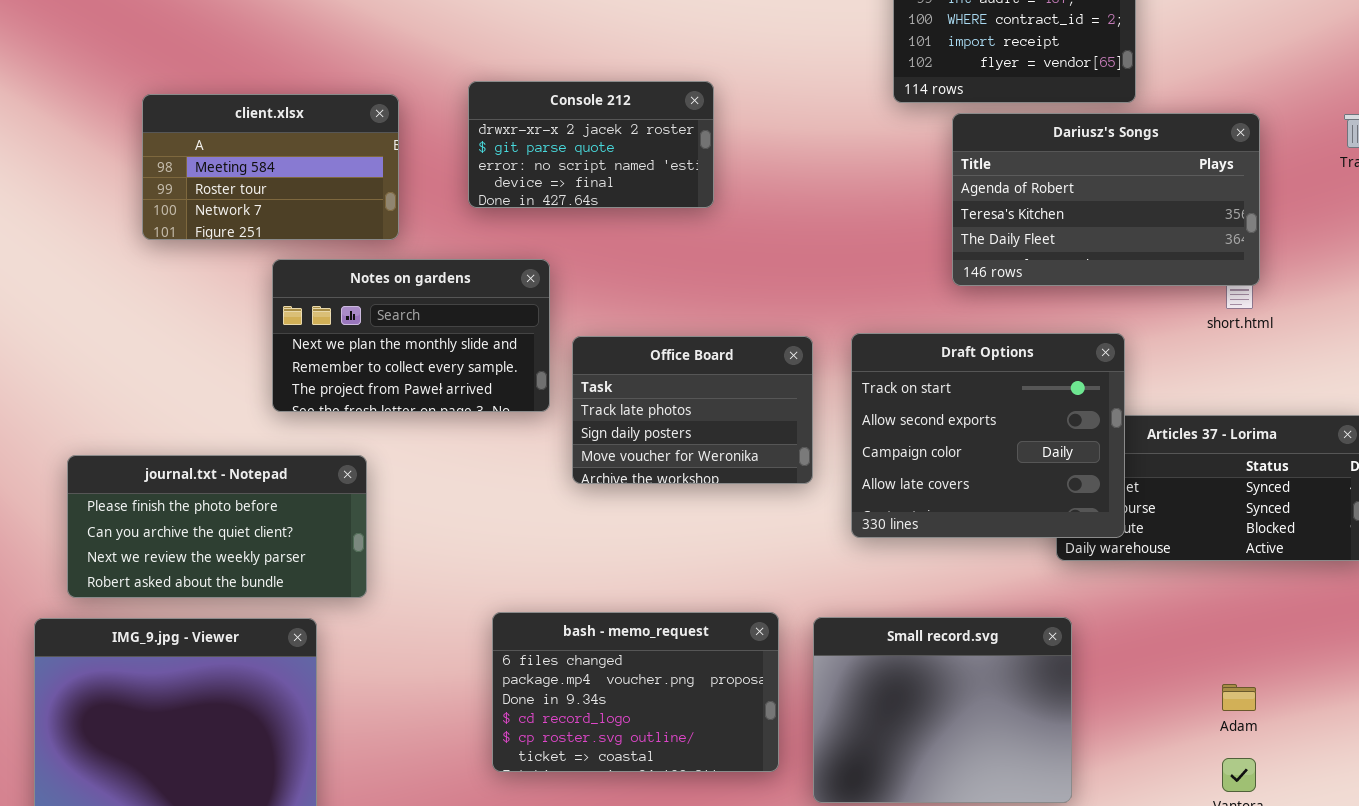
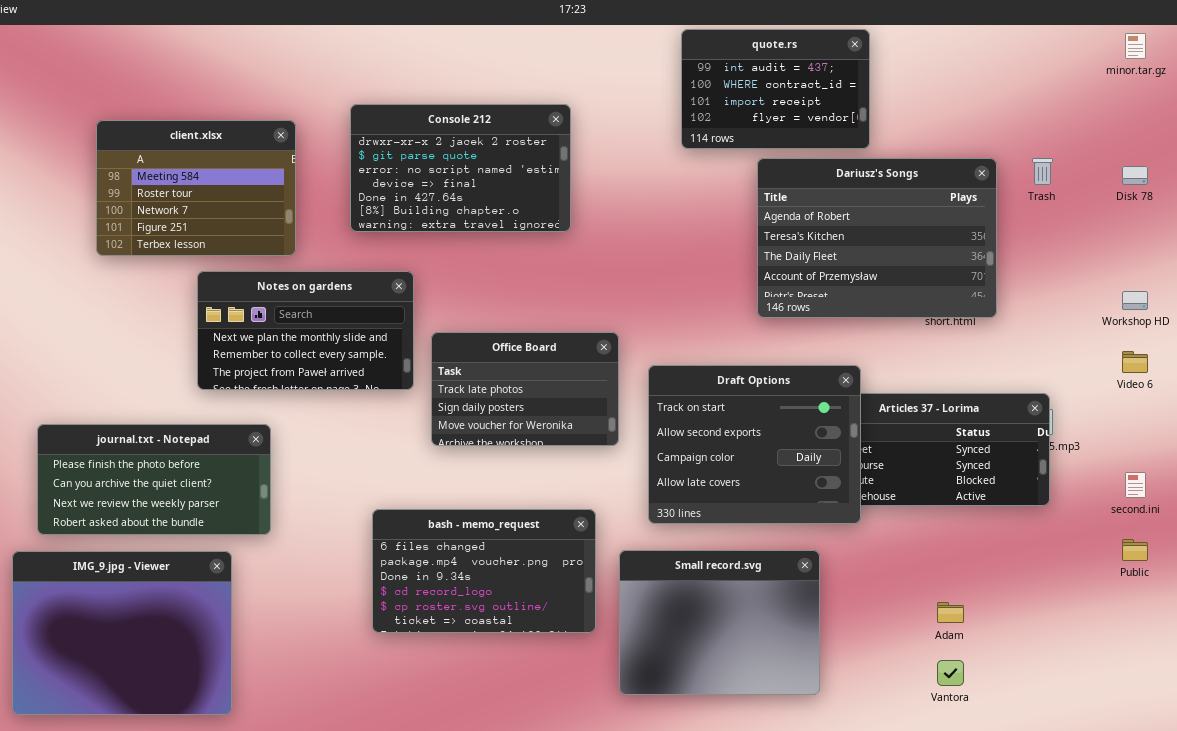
Console 212: [468,81,714,208] -> [350,104,571,232], resized
client.xlsx: [142,94,399,240] -> [96,120,296,256], resized
Dariusz's Songs: [952,113,1260,286] -> [757,158,997,318], moved, resized
Draft Options: [851,333,1125,538] -> [648,365,861,524], moved
bash - memo_request: [492,612,779,772] -> [372,509,596,633], moved

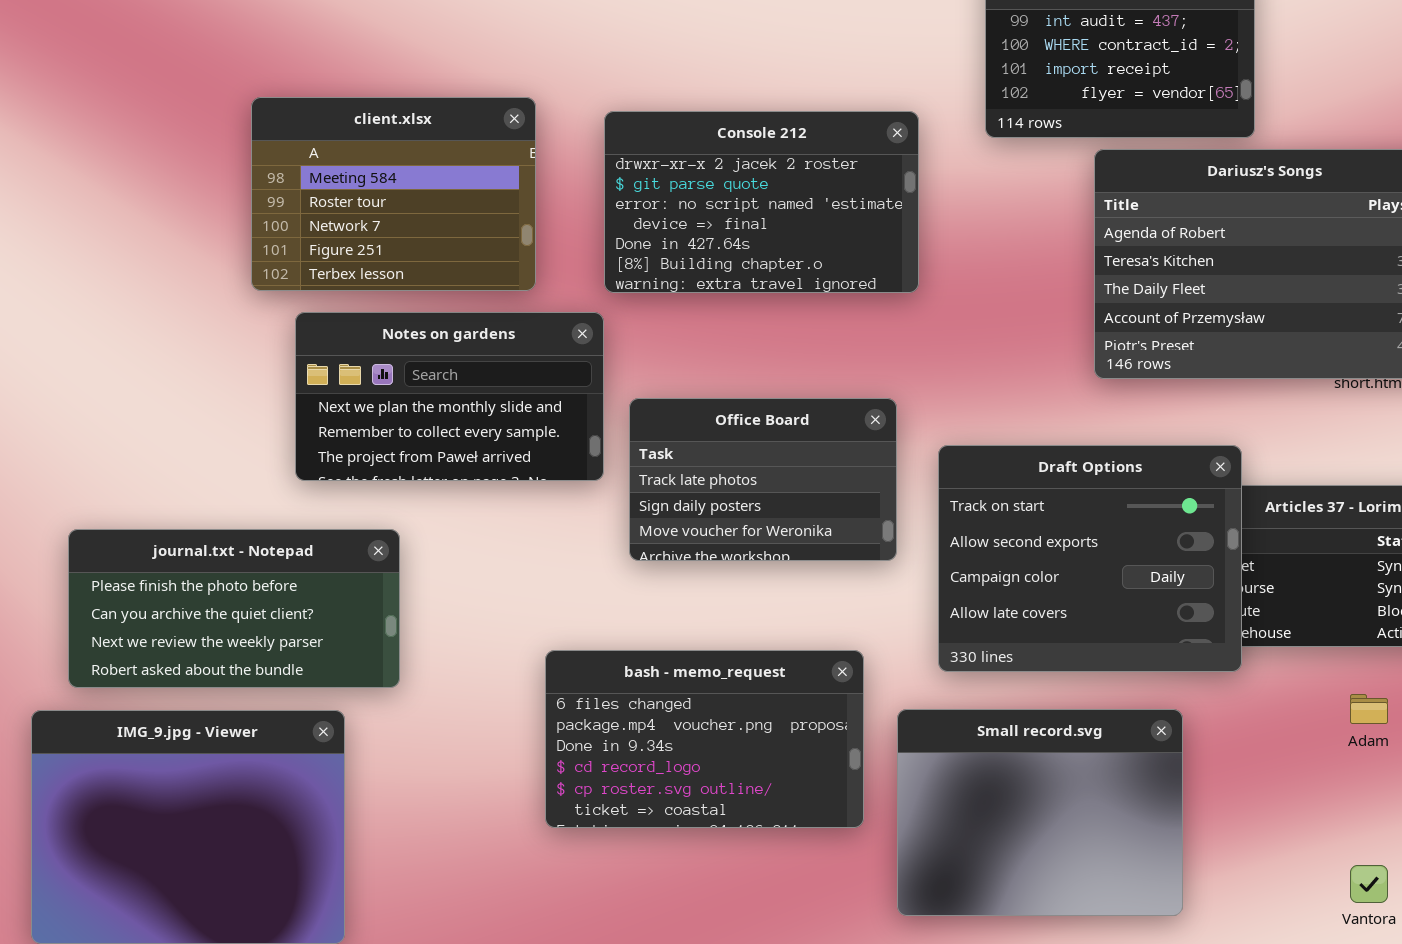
Console 212: [350,104,571,232] -> [604,111,919,293], moved
client.xlsx: [96,120,296,256] -> [251,97,536,291], moved
Adam: [937,602,964,623] -> [1350,694,1388,724], moved

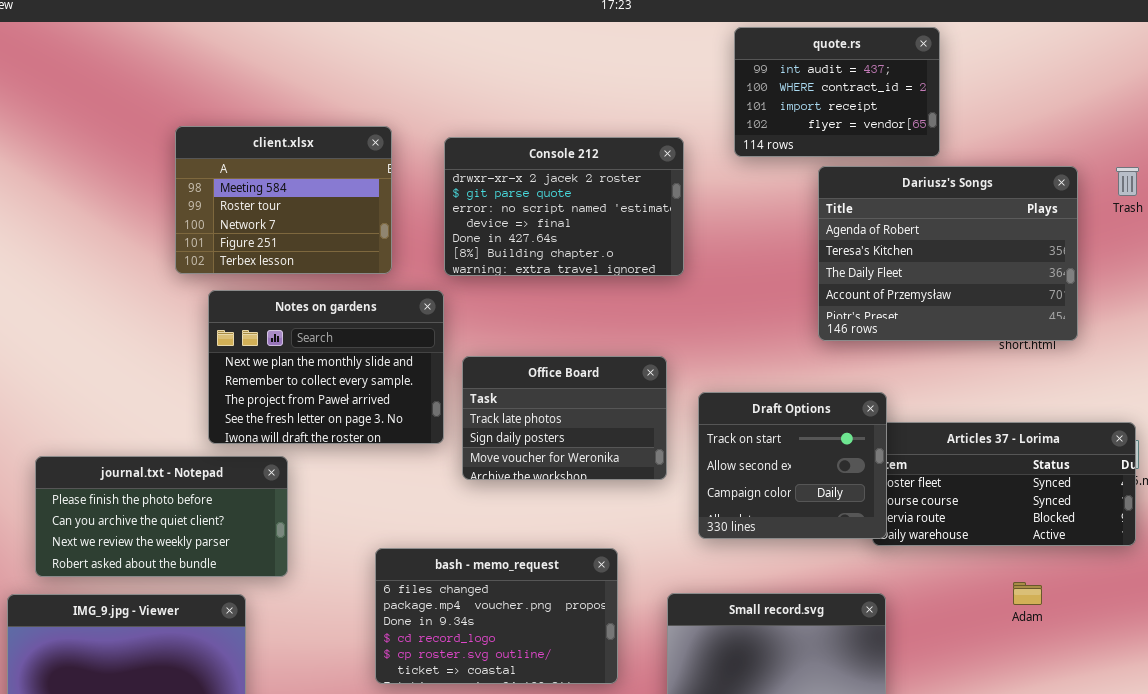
Notes on gardens: [295,312,604,481] -> [208,290,444,444], resized
Draft Options: [938,445,1242,672] -> [698,392,887,539], resized
bash - memo_request: [545,650,864,828] -> [375,548,618,684], moved

